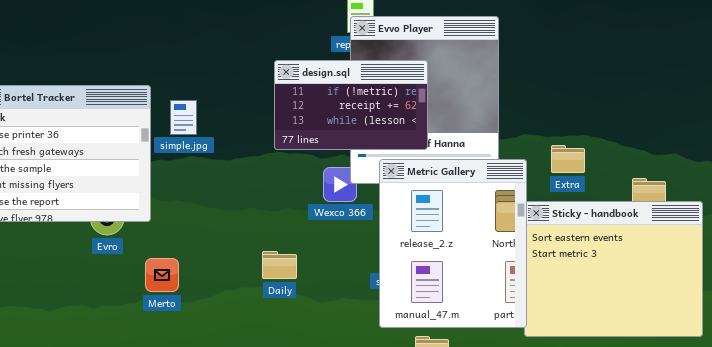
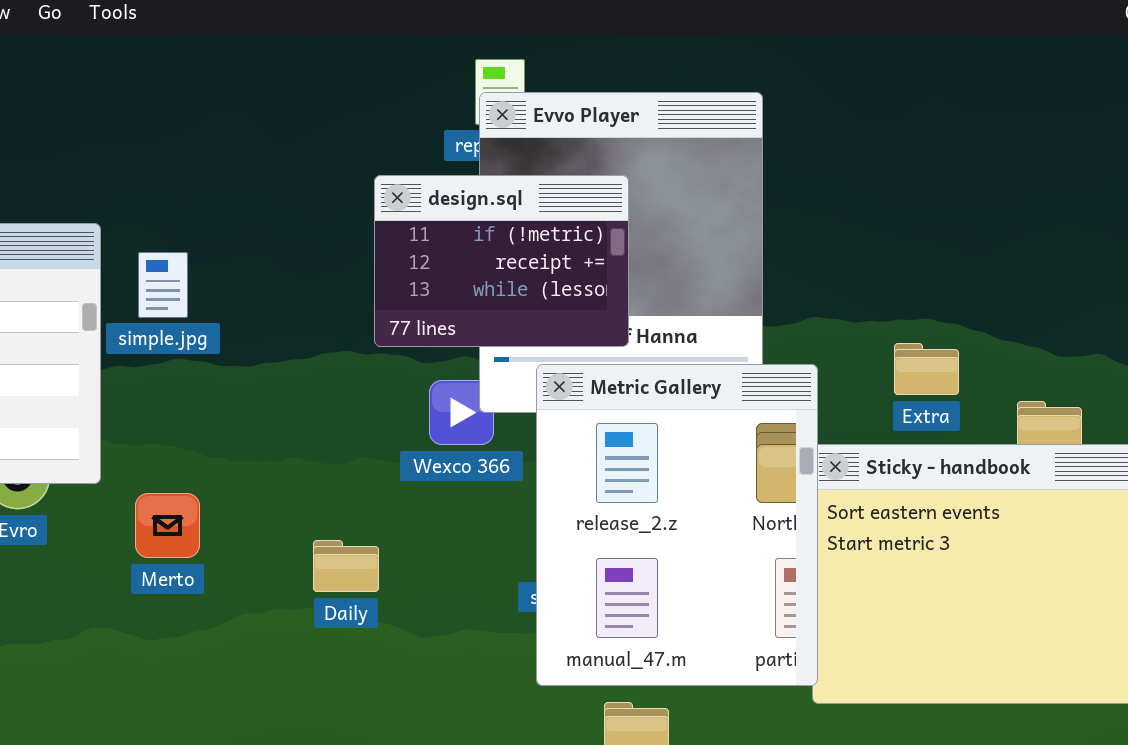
design.sql: [274,60,428,150] -> [374,175,629,347], resized
Extra: [551,145,585,173] -> [894,343,959,395], moved
Merto: [145,258,179,292] -> [135,493,200,558], moved

